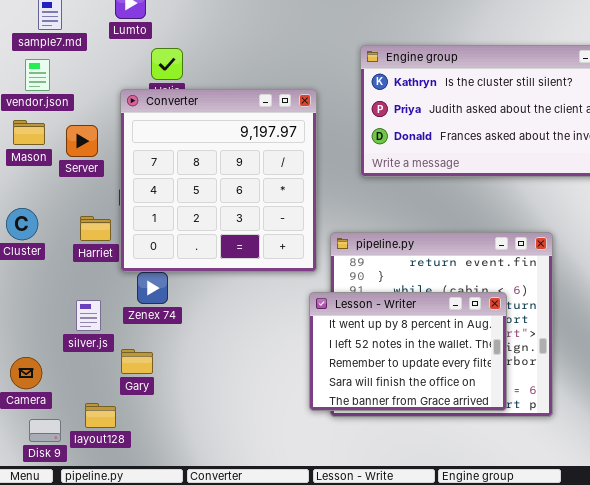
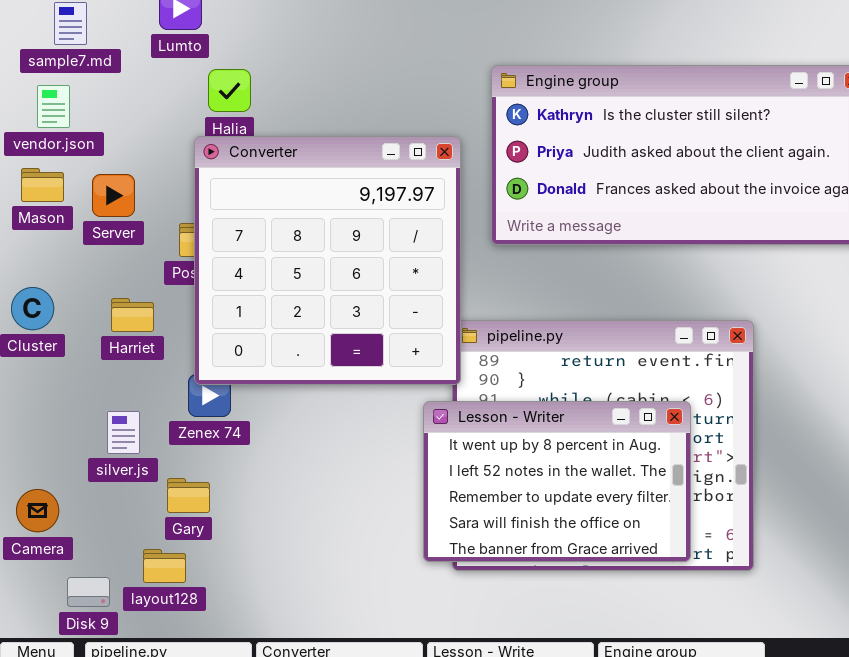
Converter: [120,89,317,272] -> [194,136,461,385], moved
layout128: [85,403,116,428] -> [143,549,186,583], moved
Disk 9: [29,419,61,442] -> [67,577,110,607], moved

